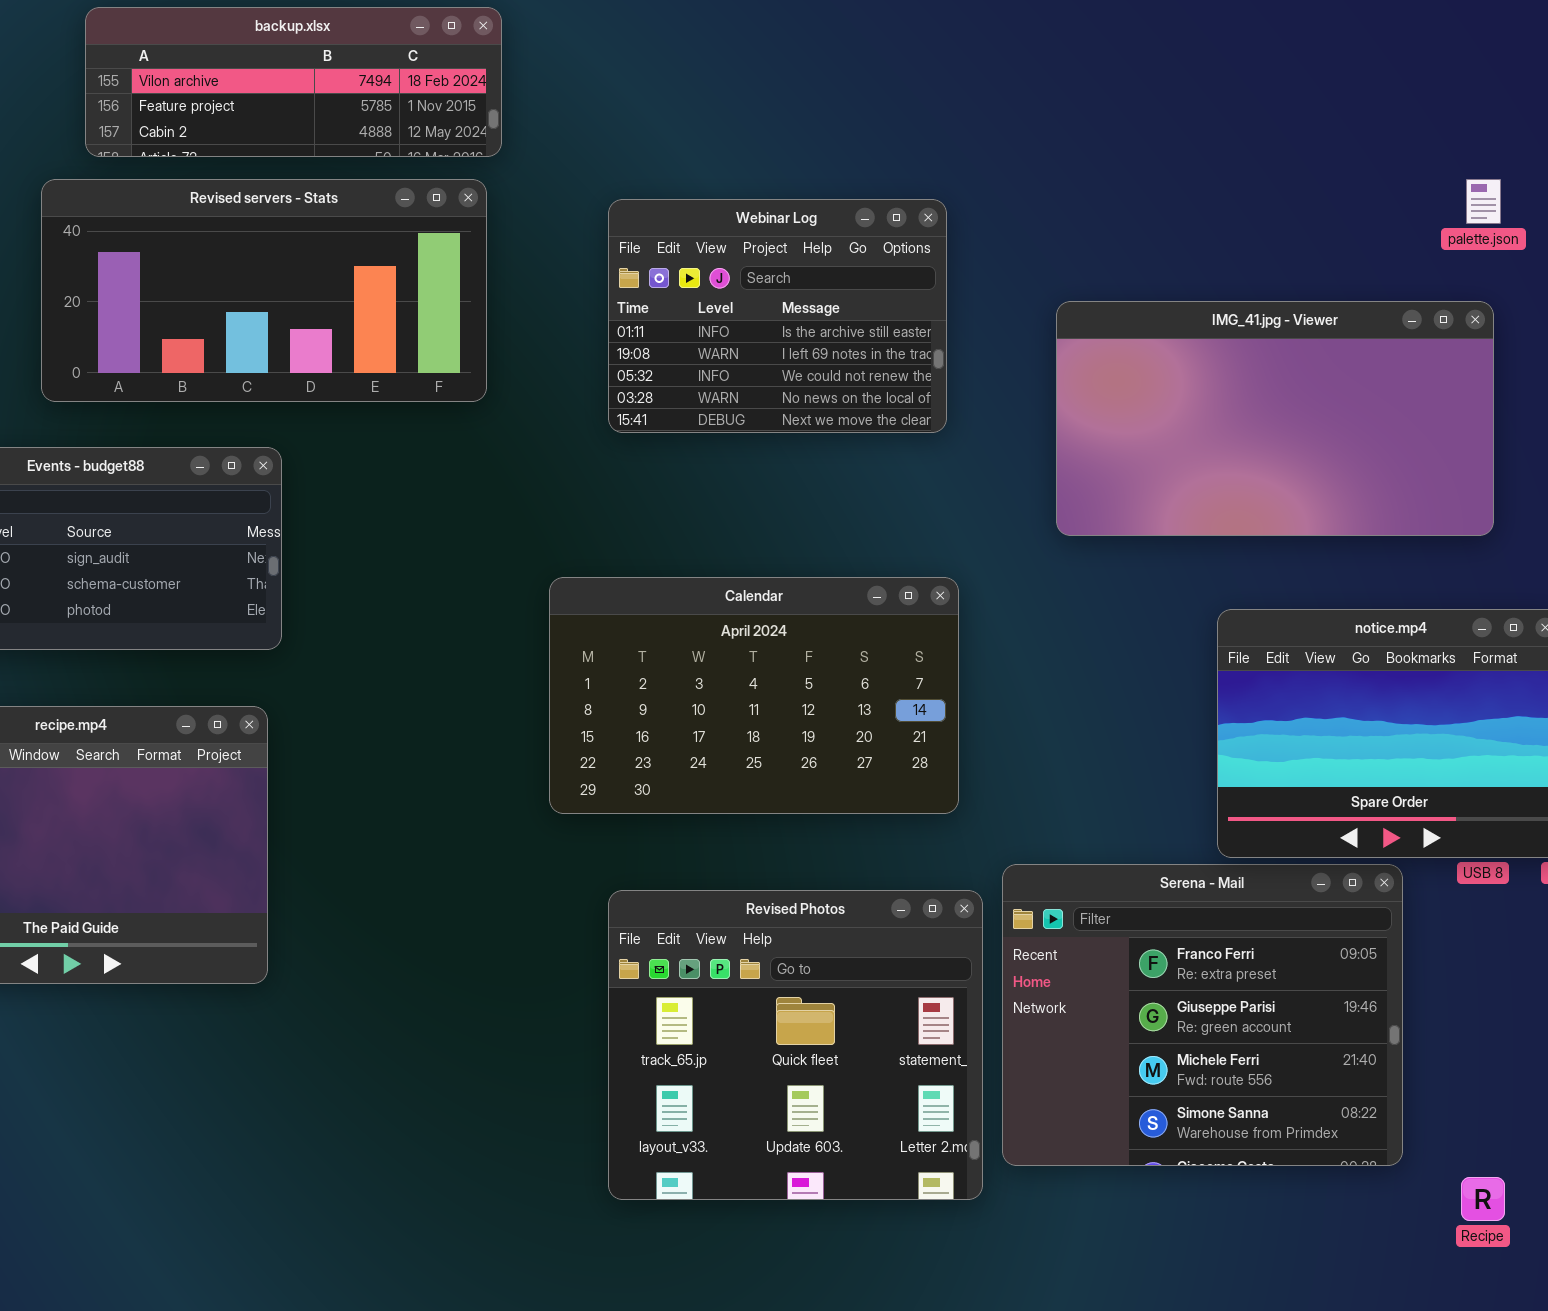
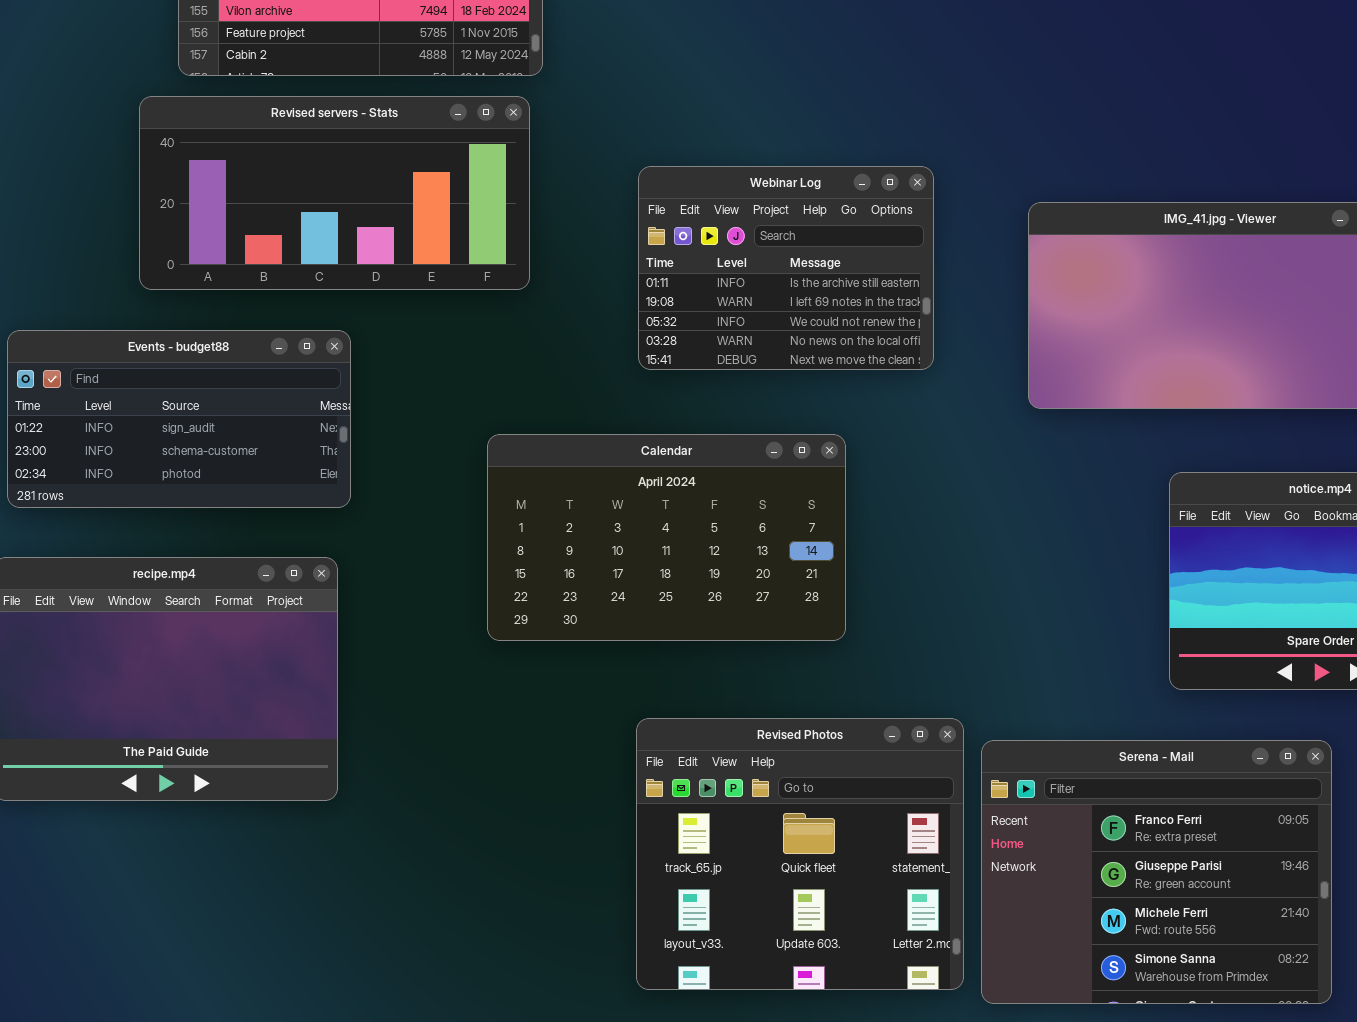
Webinar Log: [608,199,947,433] -> [638,166,934,370], moved
Calendar: [549,577,959,814] -> [487,434,846,641], moved
Serena - Mail: [1002,864,1403,1166] -> [981,740,1332,1004], moved

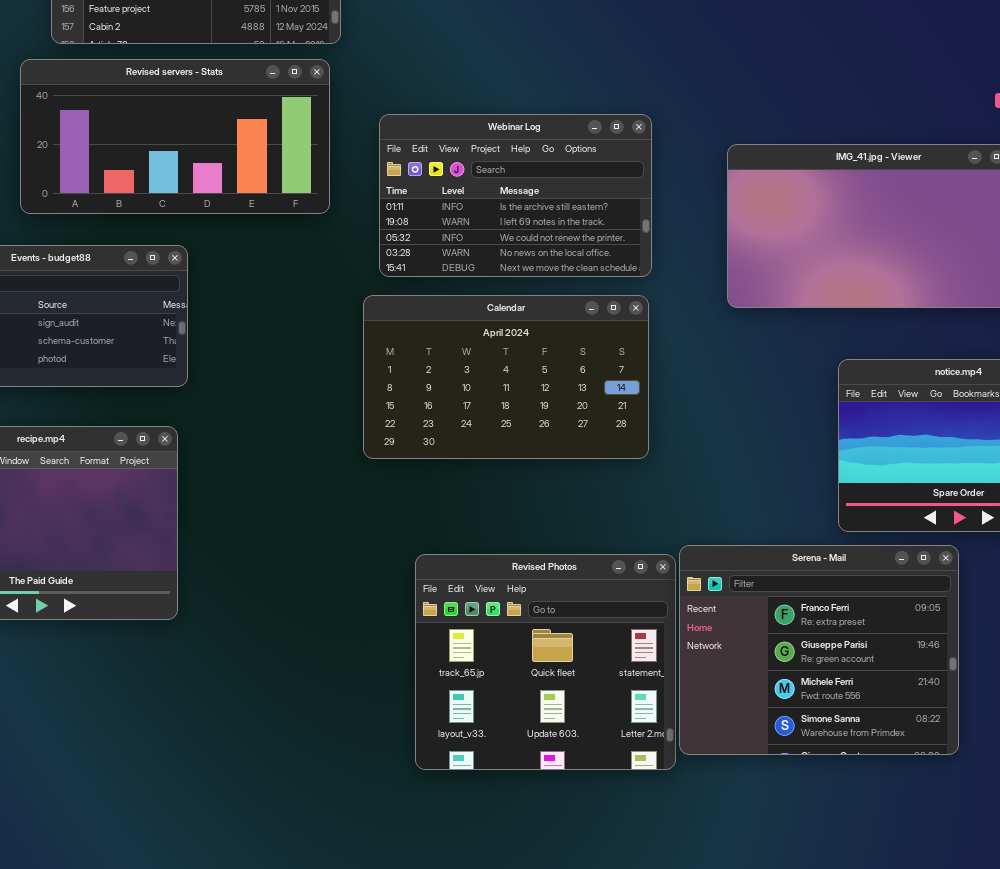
Webinar Log: [638,166,934,370] -> [379,114,652,277], resized
Calendar: [487,434,846,641] -> [363,295,649,459], moved
Serena - Mail: [981,740,1332,1004] -> [679,545,959,755], moved

